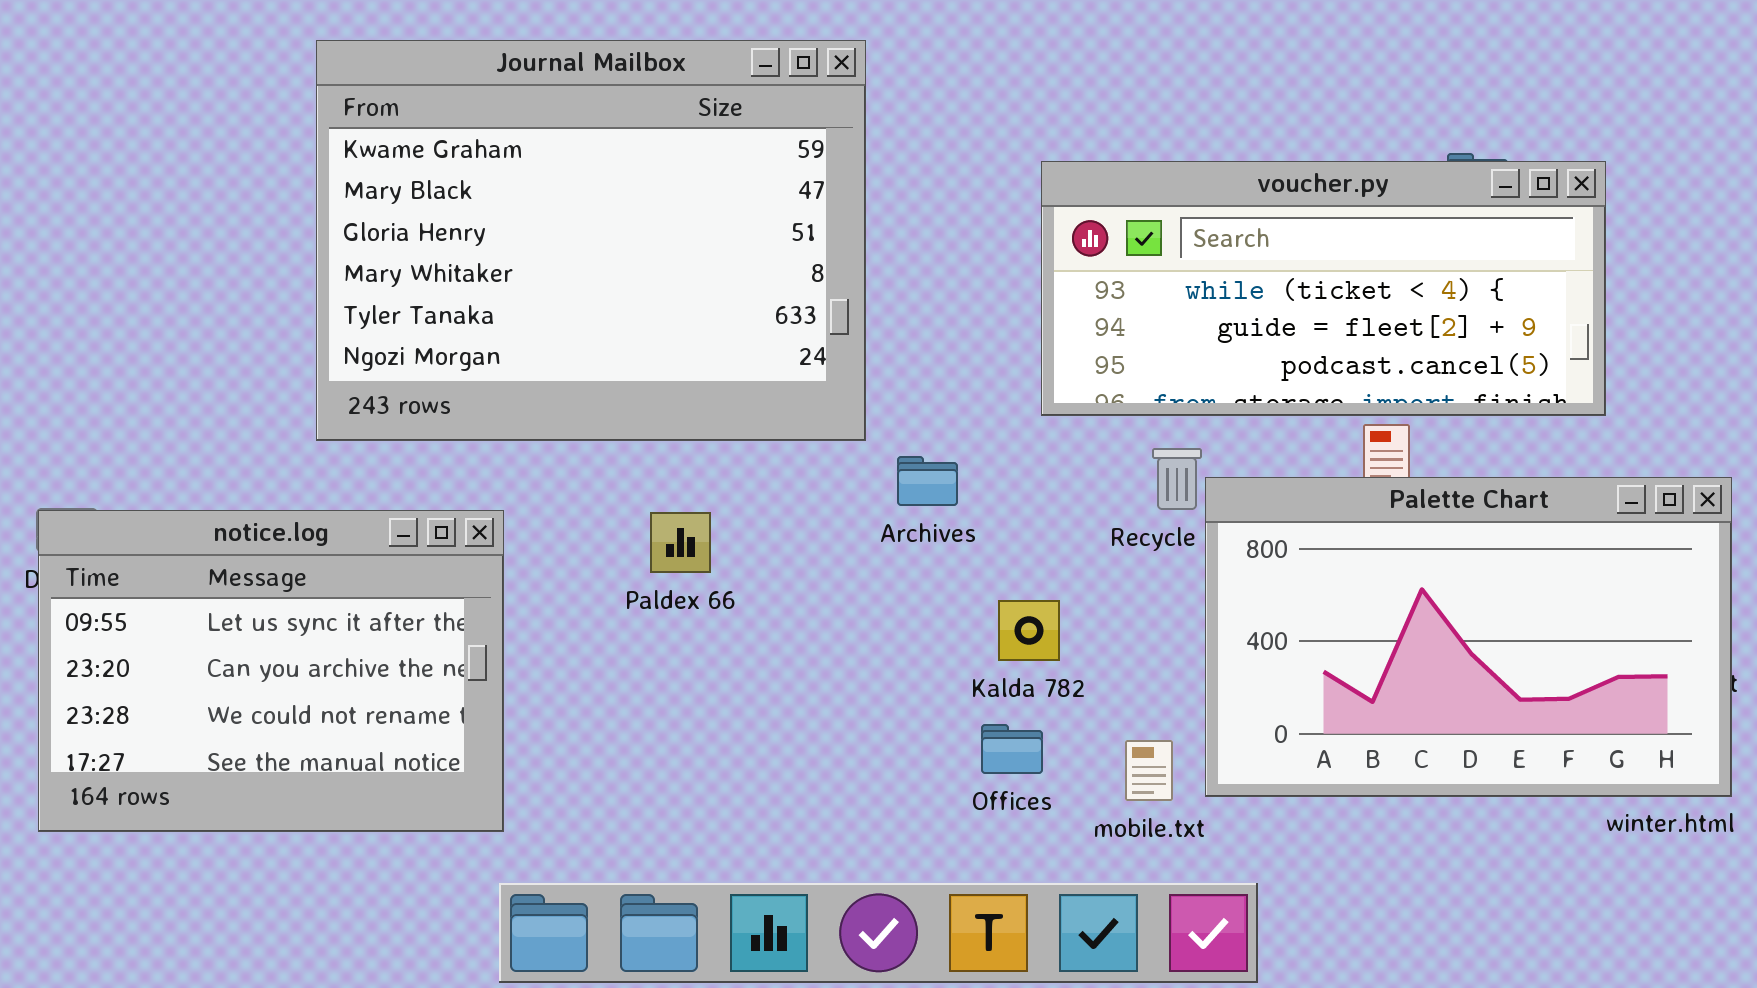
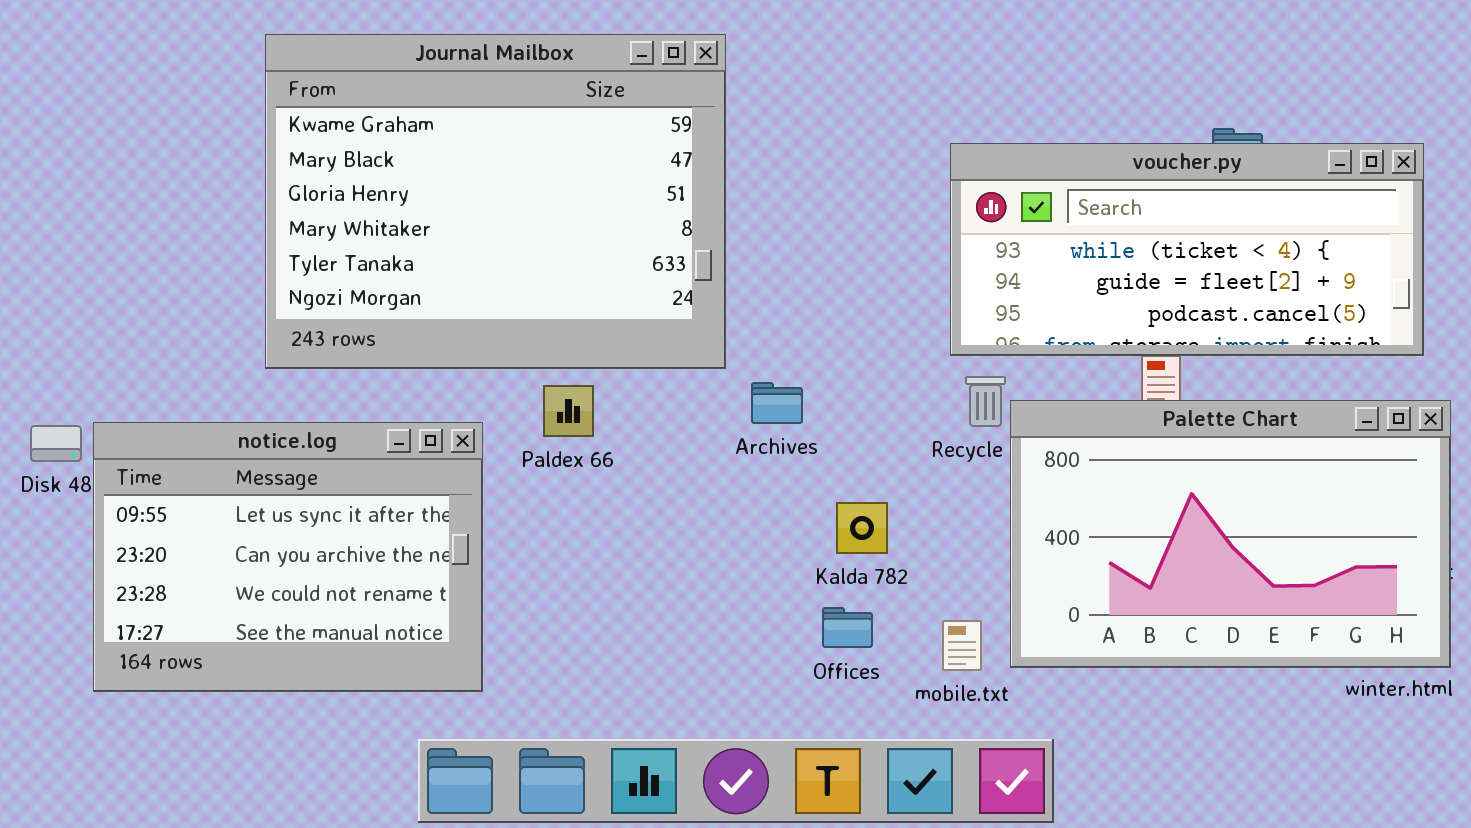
voucher.py: [1041,161,1606,416] -> [950,143,1424,356], moved
notice.log: [38,510,504,832] -> [93,422,483,692], moved
Paldex 66: [650,512,711,573] -> [543,385,594,437], moved

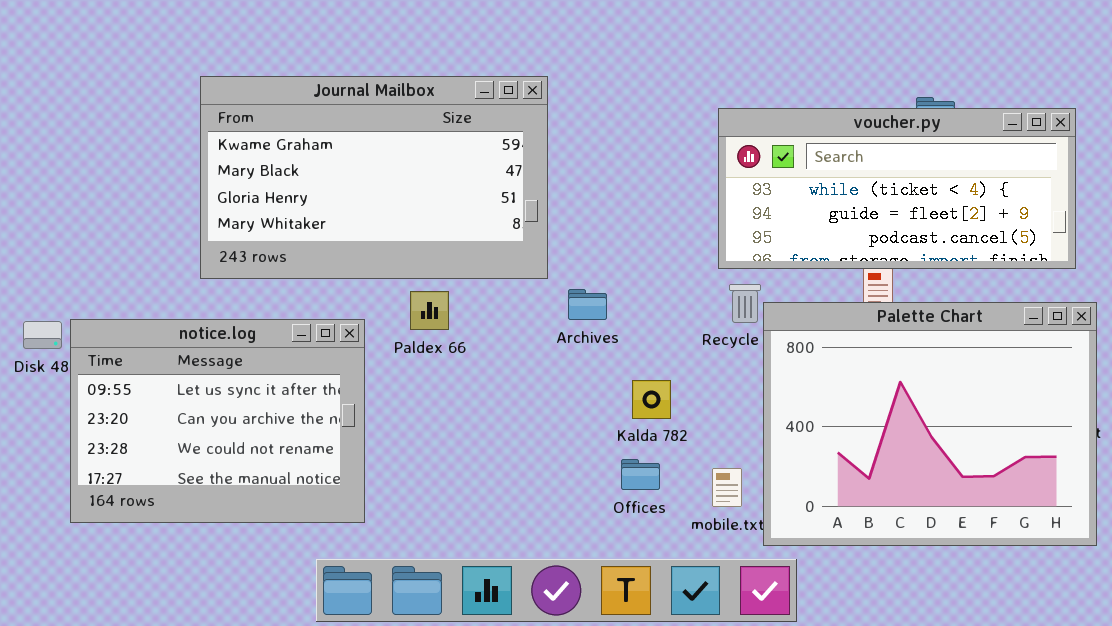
Journal Mailbox: [265,34,726,369] -> [200,76,548,279], resized
Palette Chart: [1010,400,1451,668] -> [763,302,1097,546], resized

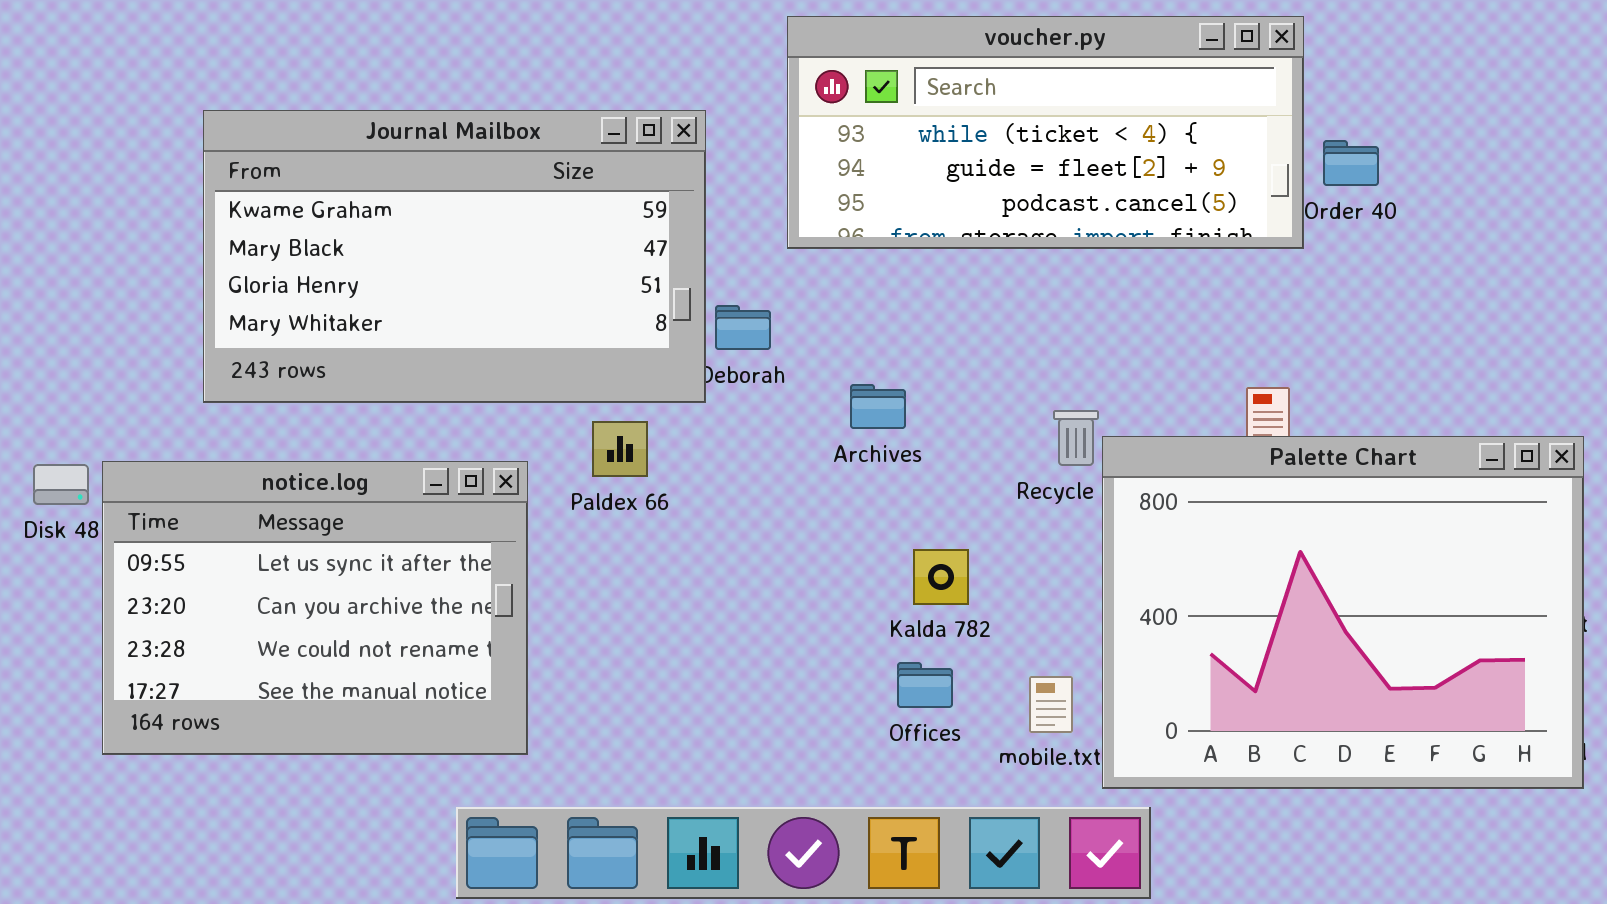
Journal Mailbox: [200,76,548,279] -> [203,110,706,403], moved
voucher.py: [718,108,1076,269] -> [787,16,1304,249], moved
Archives: [568,289,607,320] -> [850,384,906,429], moved

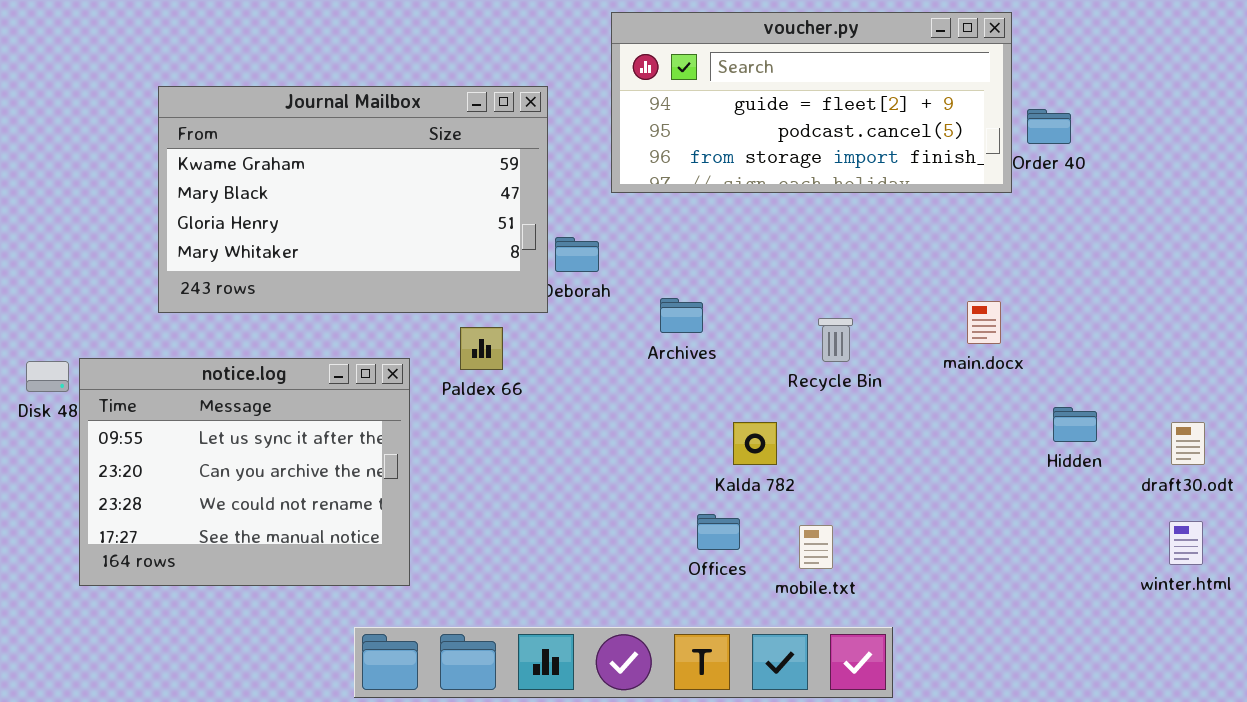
voucher.py: [787,16,1304,249] -> [611,12,1012,193], scrolled down 1 row
Palette Chart: [1102,436,1584,789] -> none, closed
Kalda 782: [913,549,969,605] -> [733,422,777,465], moved

